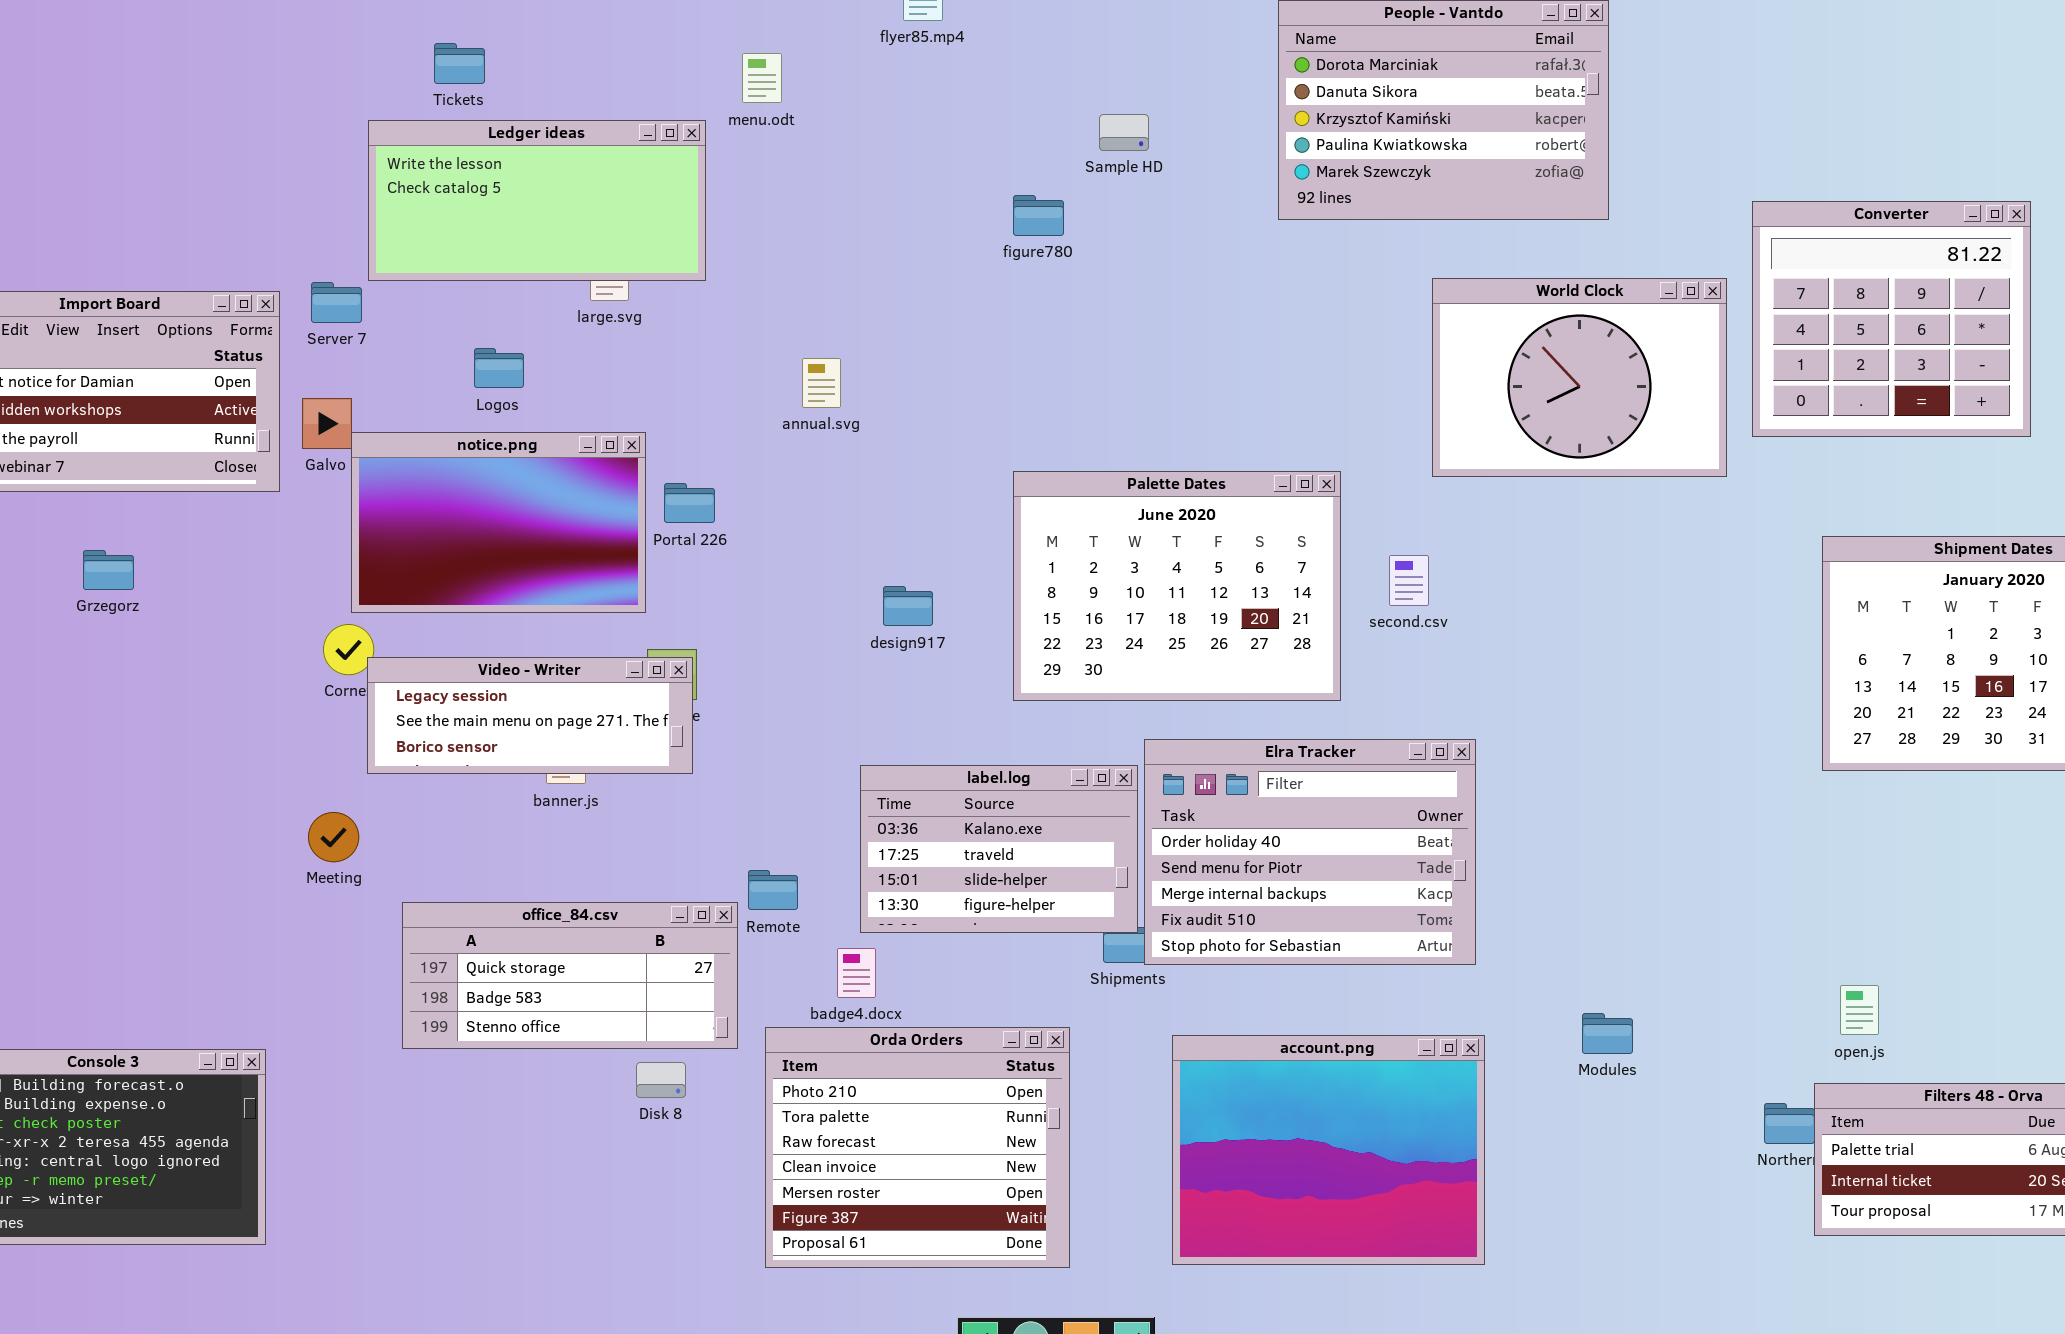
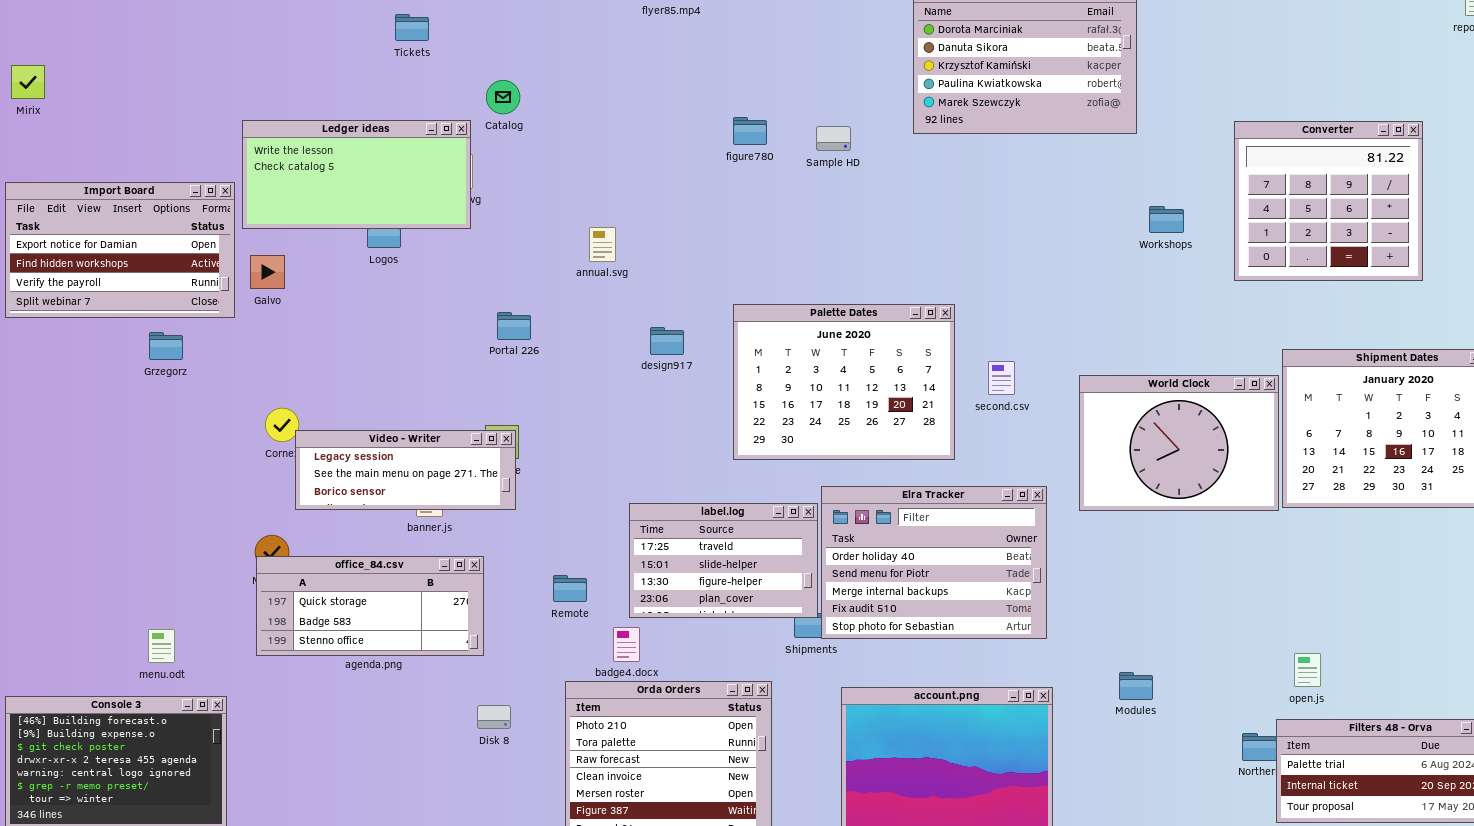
Tickets: [434,43,485,84] -> [395,14,429,41], moved
menu.odt: [742,53,782,103] -> [148,629,175,663], moved
Sample HD: [1099,114,1149,151] -> [816,126,851,151], moved
Ledger ideas: [368,120,706,281] -> [242,120,471,229], moved
World Clock: [1432,278,1727,477] -> [1079,375,1279,511], moved
notice.png: [351,432,646,613] -> none, closed
Grzegorz: [83,550,134,590] -> [149,332,183,360], moved
design917: [883,586,933,626] -> [650,327,684,355], moved
label.log: [860,765,1138,933] -> [629,503,818,618], scrolled down 1 row
office_84.csv: [402,902,738,1049] -> [256,556,484,656], moved

